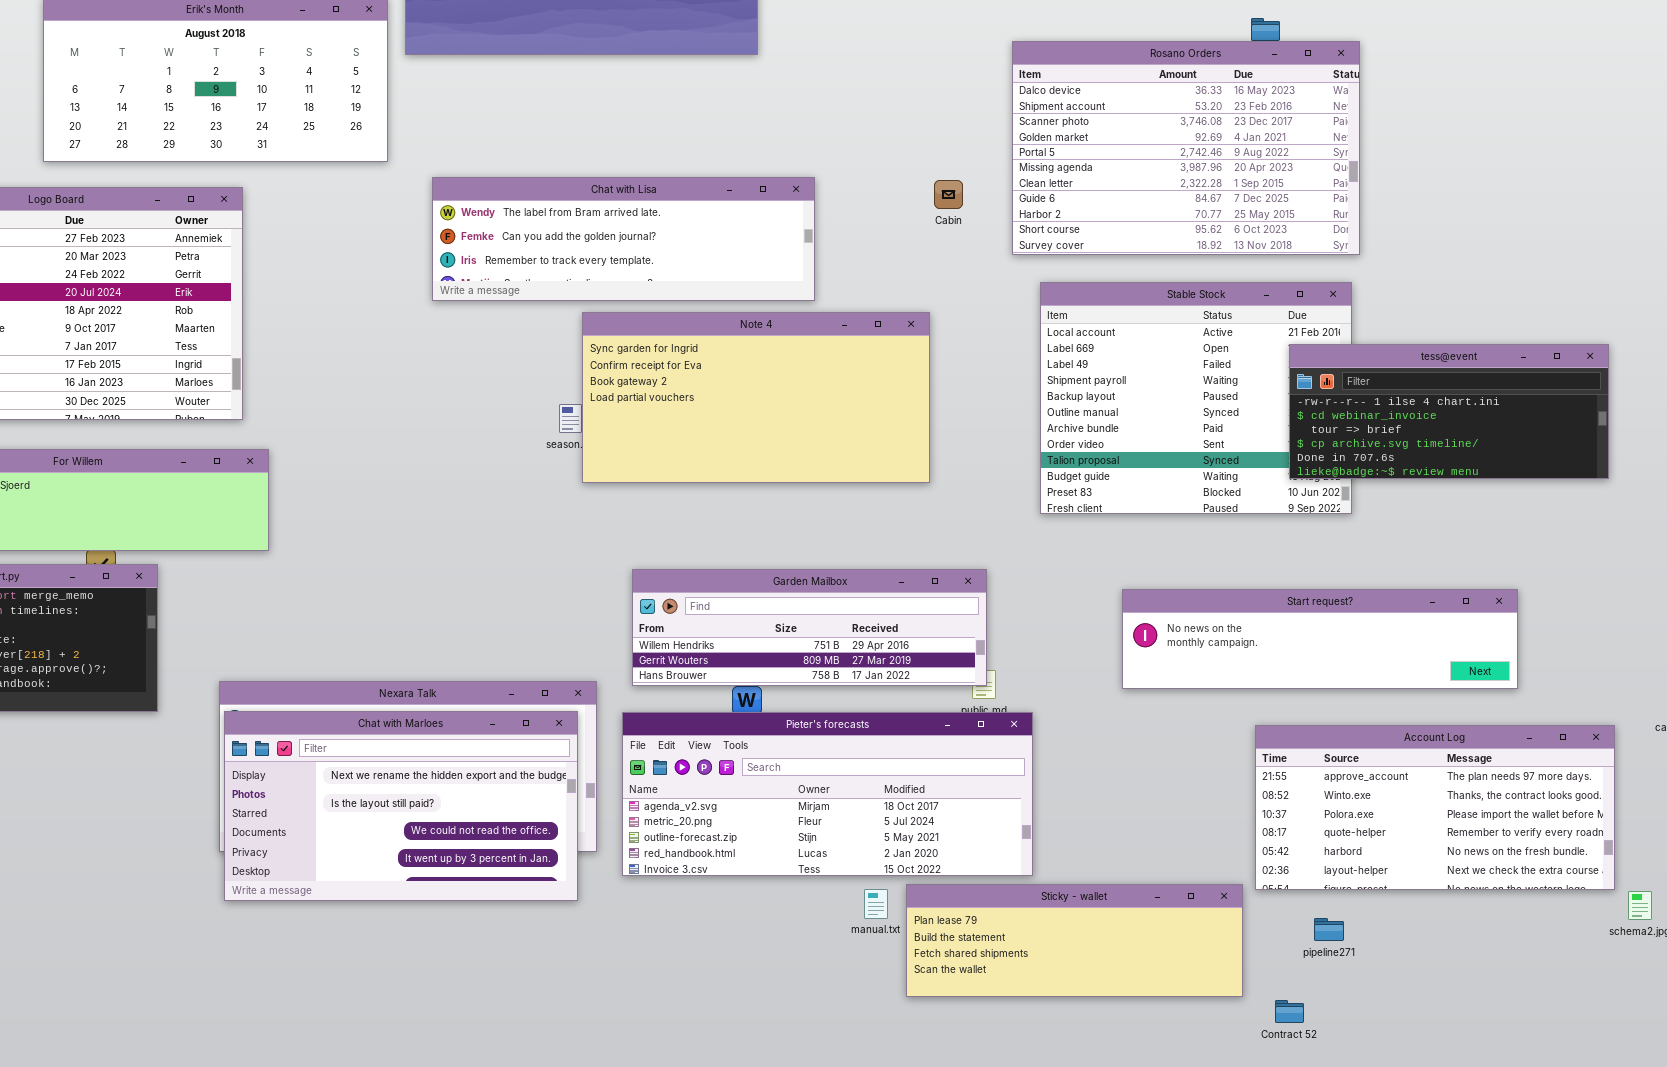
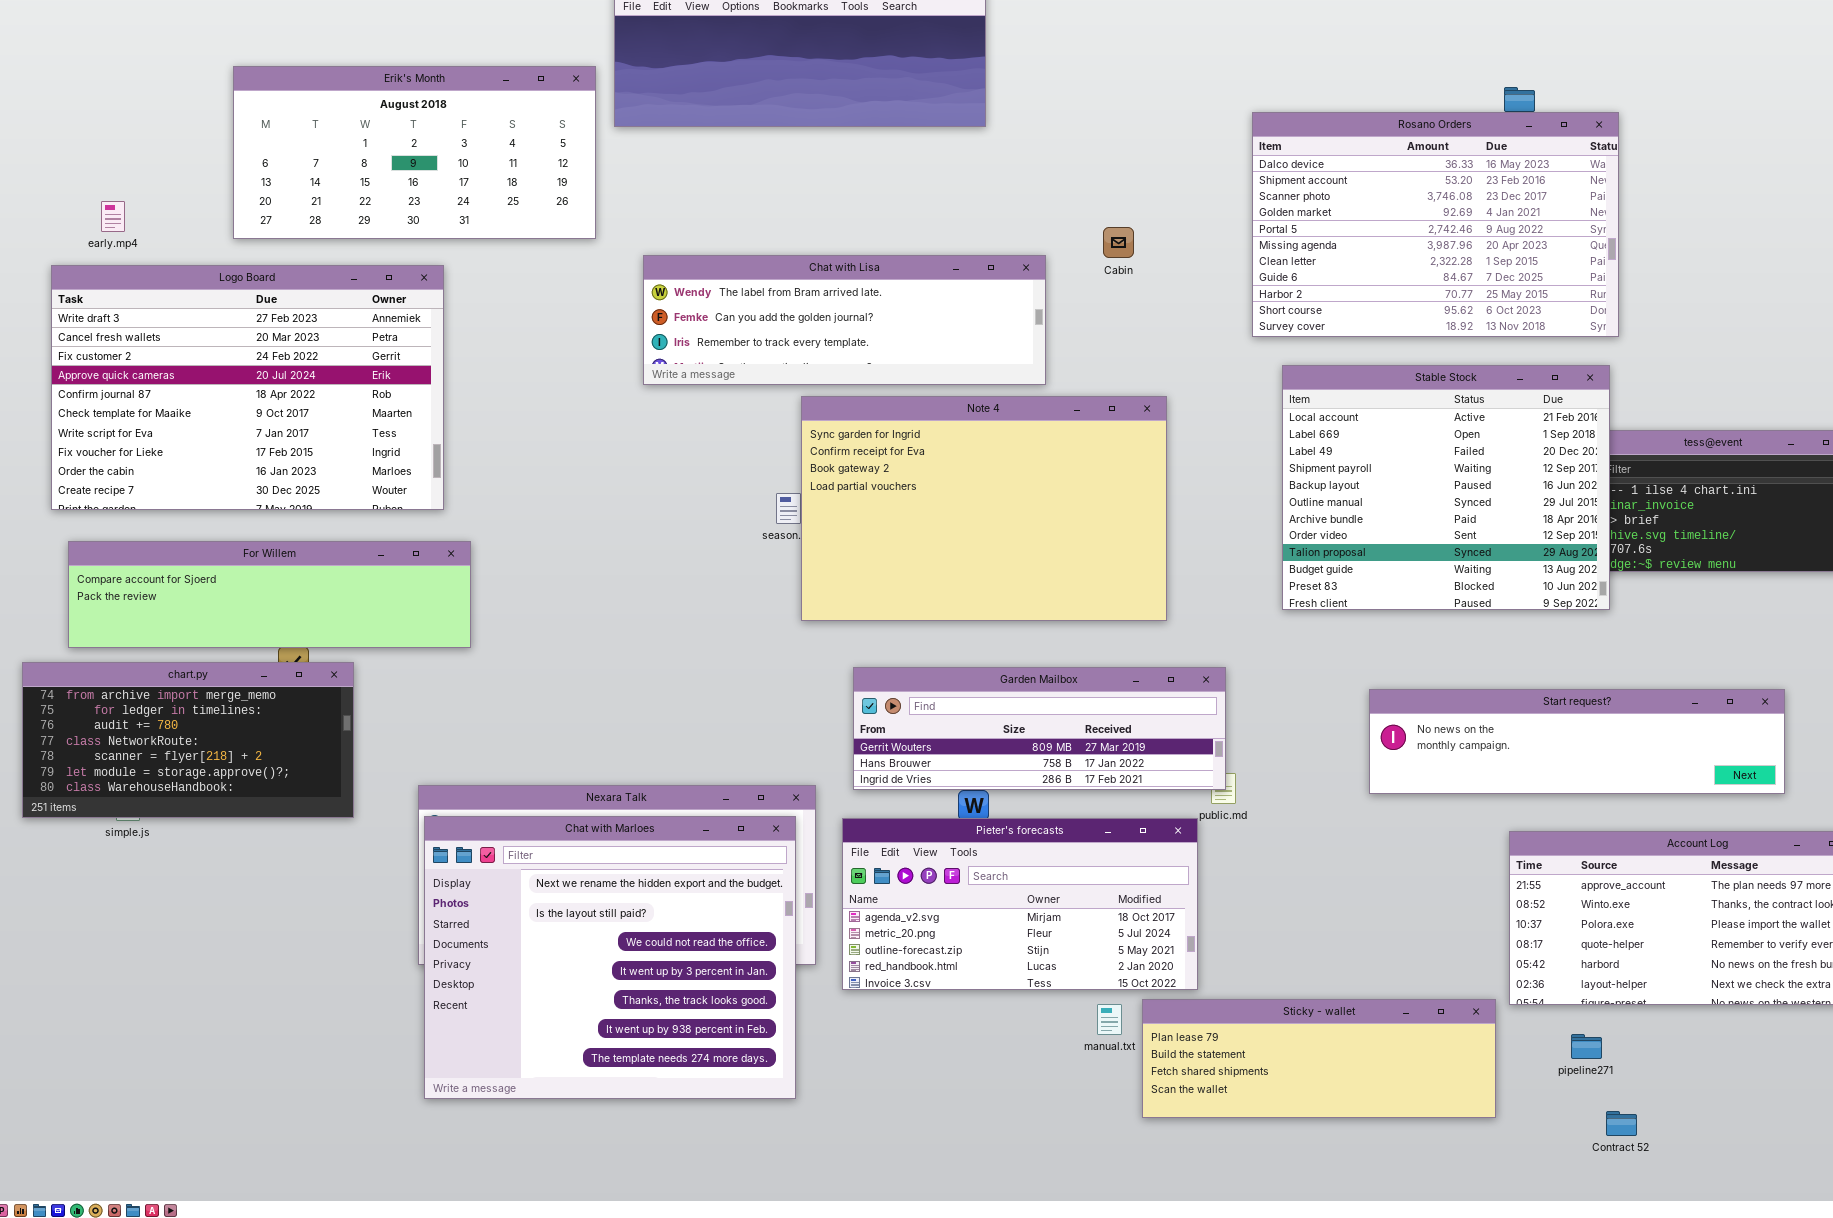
Cabin: [934,180,963,209] -> [1103,227,1134,258], moved
Stable Stock: [1040,282,1352,514] -> [1282,365,1610,610], raised
Note 4: [582,312,930,483] -> [801,396,1167,621], resized
Garden Mailbox: [632,569,987,686] -> [853,667,1226,790], scrolled down 1 row
Chat with Marloes: [224,711,578,901] -> [424,816,796,1099], resized
Pieter's forecasts: [622,712,1033,876] -> [842,818,1198,990], resized
Contract 52: [1275,1000,1304,1023] -> [1606,1111,1637,1136], moved

